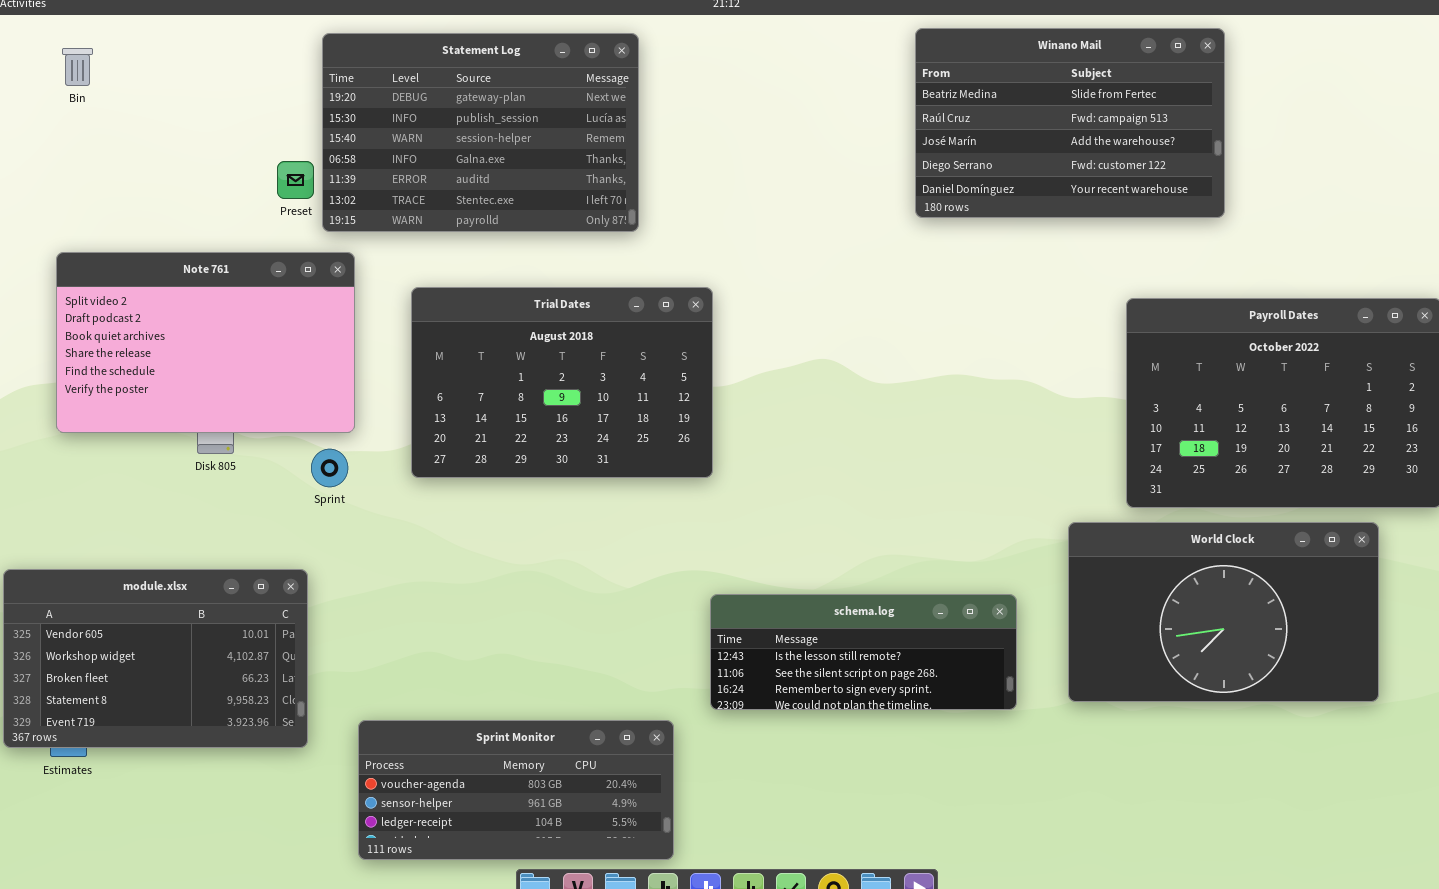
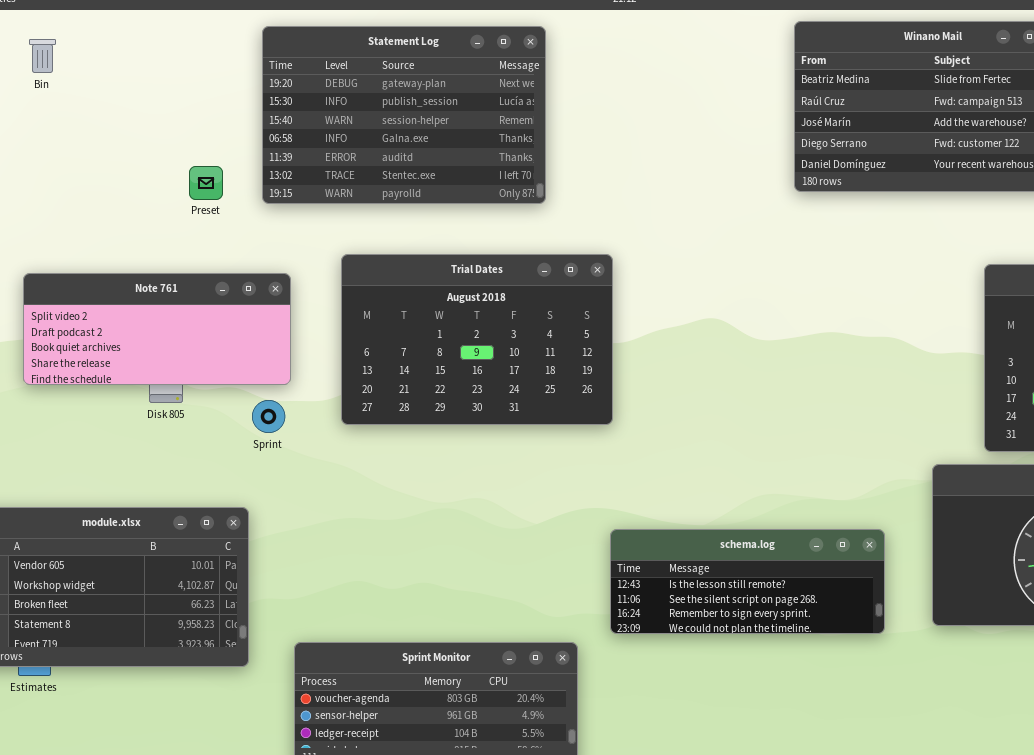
Preset: [277,161,314,199] -> [189,166,223,200], moved
Note 761: [56,252,355,433] -> [23,273,291,385], resized

